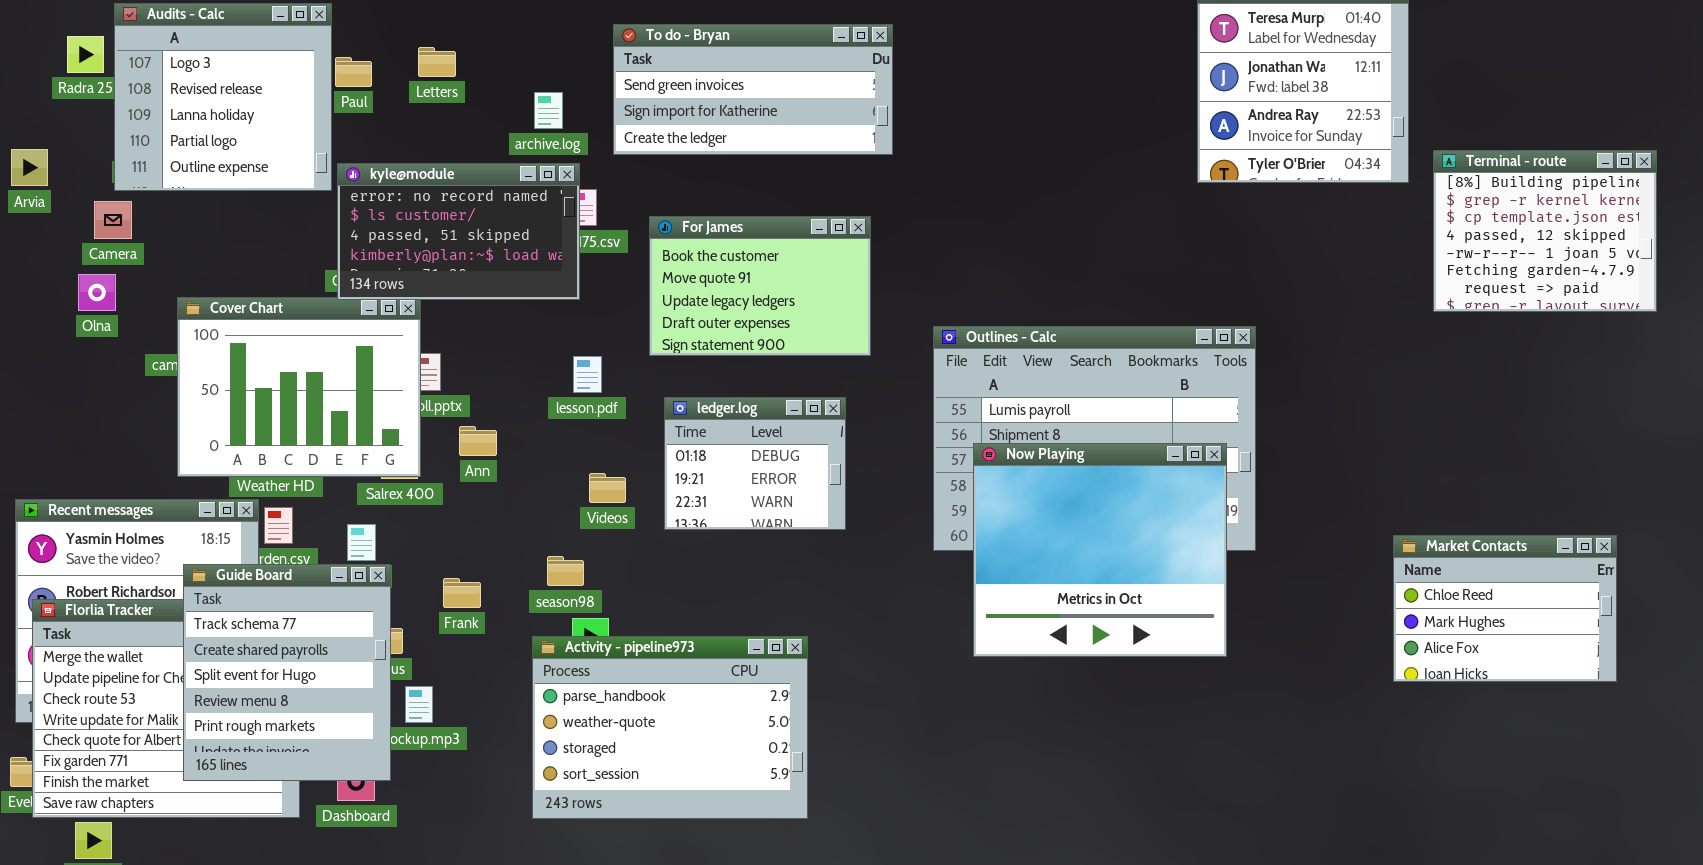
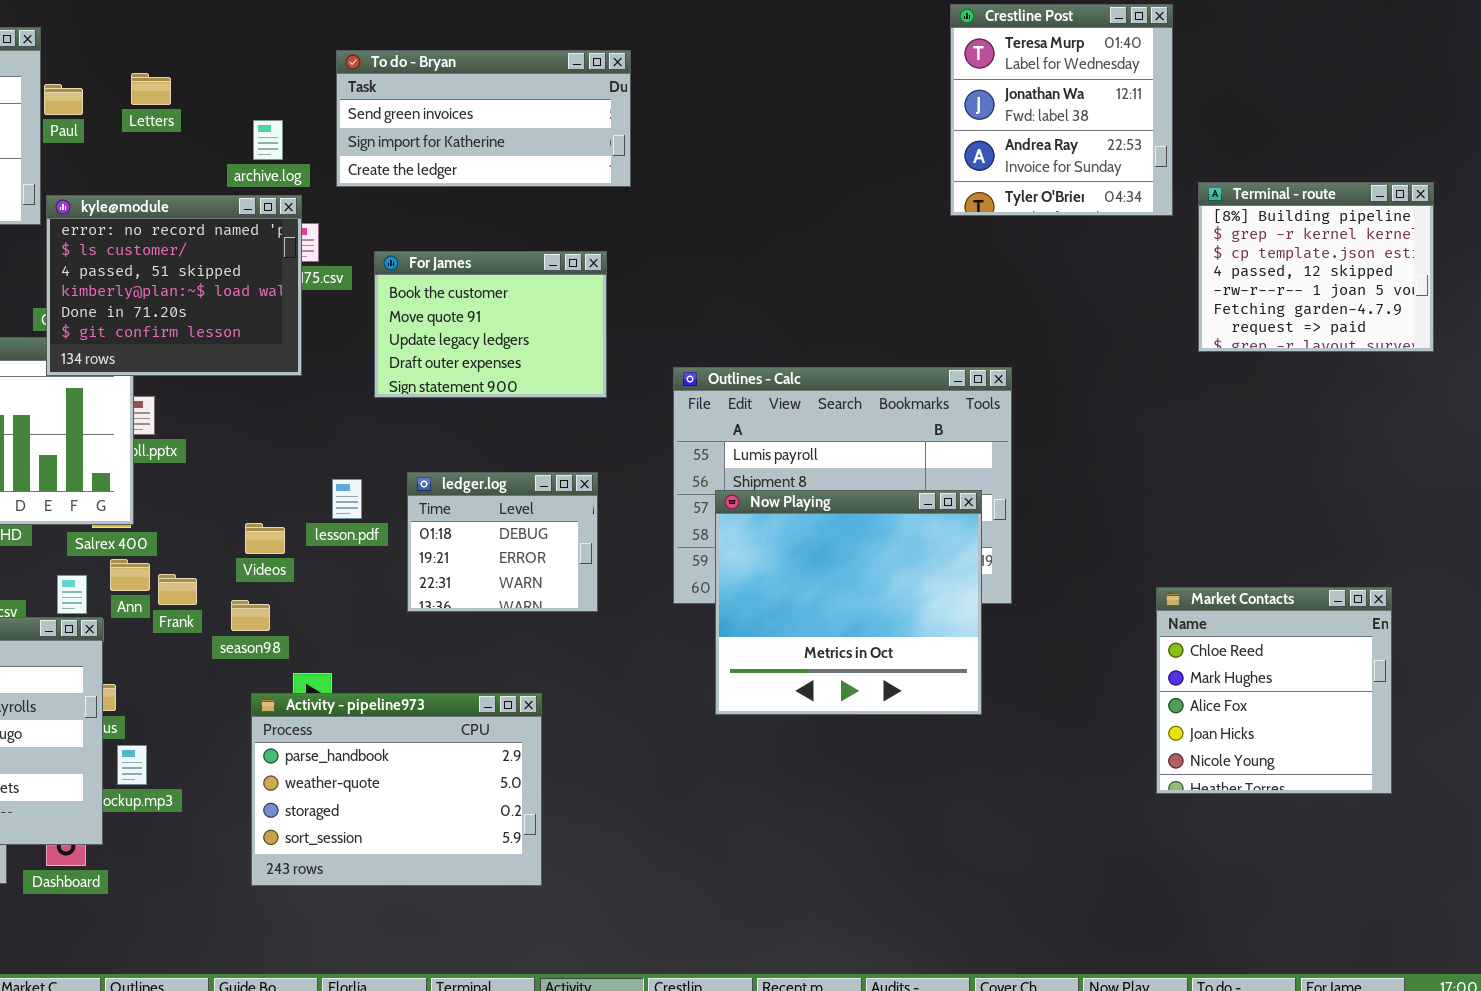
kyle@module: [337,163,580,300] -> [46,195,302,376], resized
lesson.pdf: [573,356,602,393] -> [332,479,362,519], moved
ledger.log: [664,397,846,530] -> [407,472,598,612], moved
Ann: [459,426,497,456] -> [110,559,150,591], moved
Videos: [589,473,626,503] -> [245,523,285,554], moved
Market Contacts: [1393,535,1617,682] -> [1156,587,1392,794], resized
season98: [547,556,584,586] -> [231,600,270,631], moved
Frank: [443,578,481,608] -> [158,574,197,605], moved

